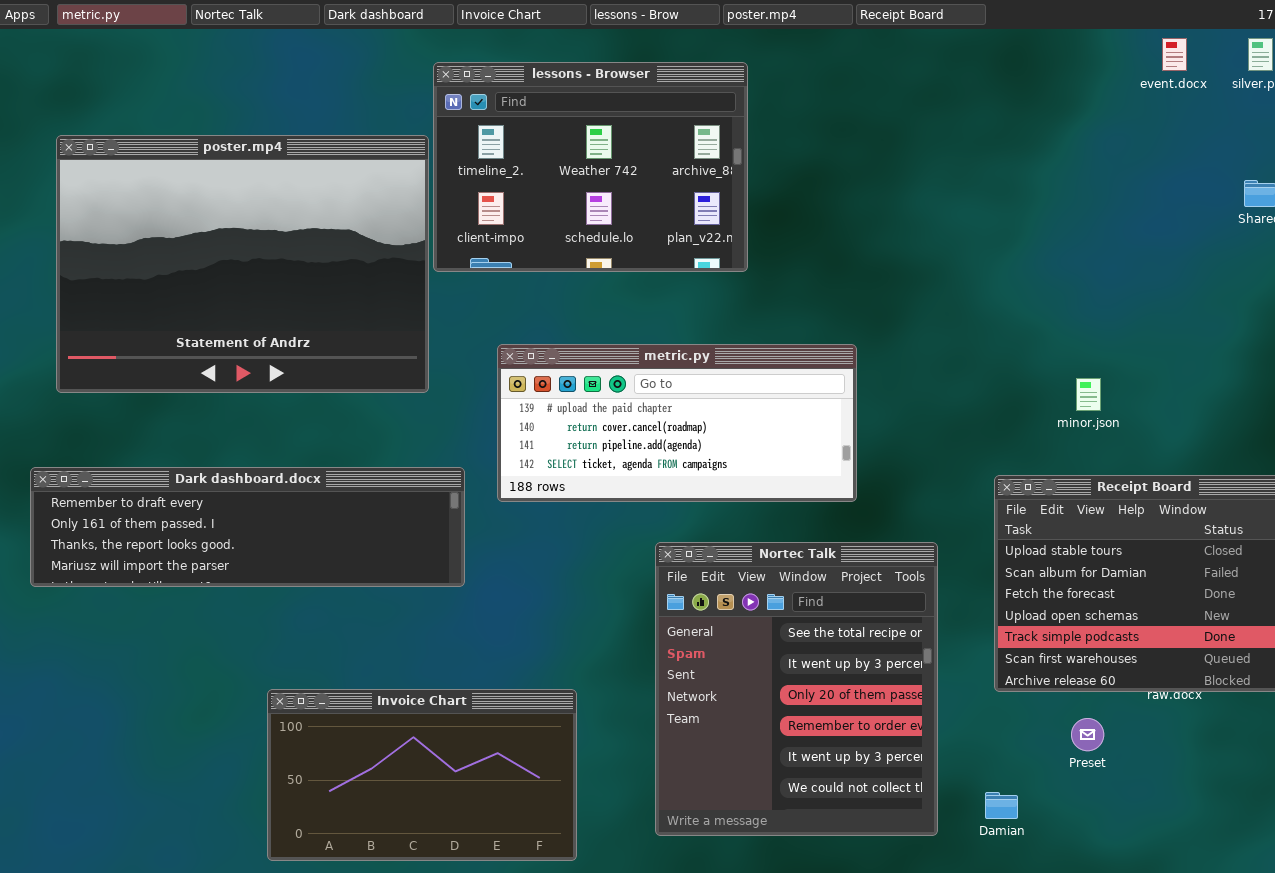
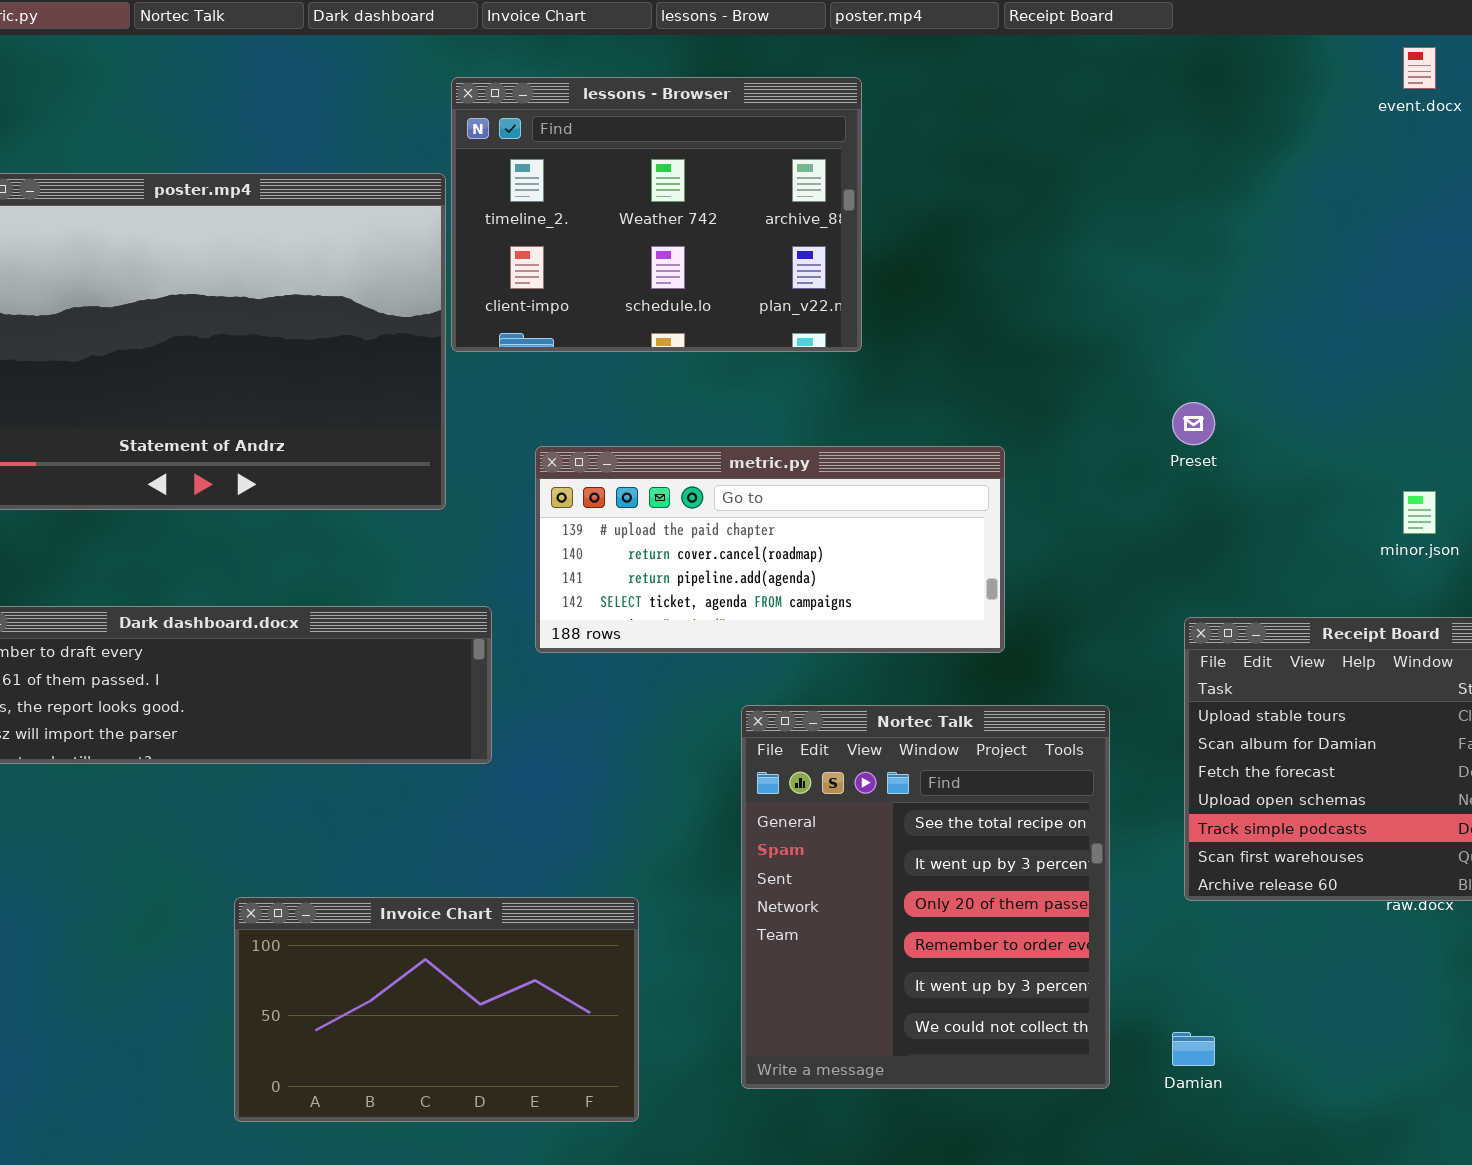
minor.json: [1076,378,1101,411] -> [1403,491,1436,534], moved
Preset: [1071,718,1104,751] -> [1172,402,1215,445], moved

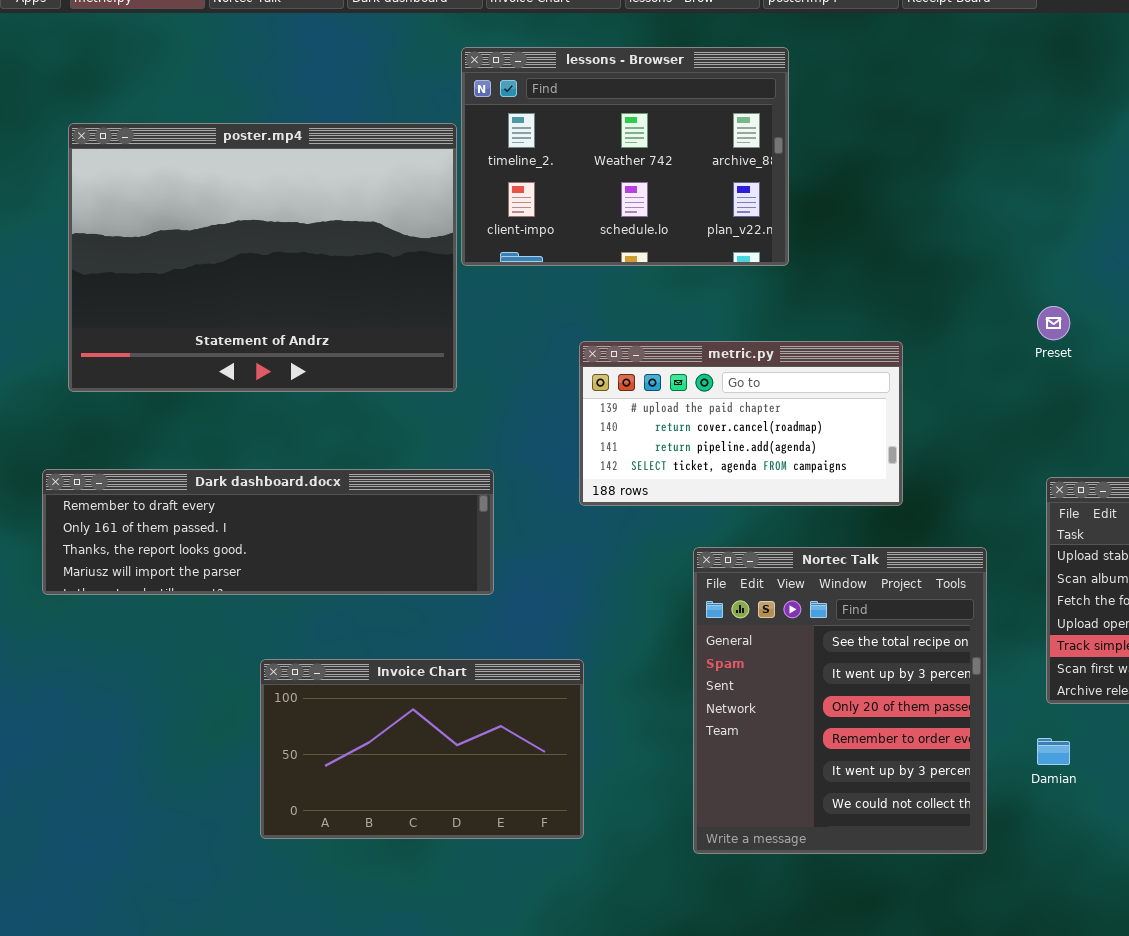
metric.py: [535,446,1005,653] -> [579,341,903,506], resized
Invoice Chart: [234,897,639,1122] -> [260,659,584,839], moved
Damian: [1172,1032,1215,1066] -> [1037,738,1070,765], moved

